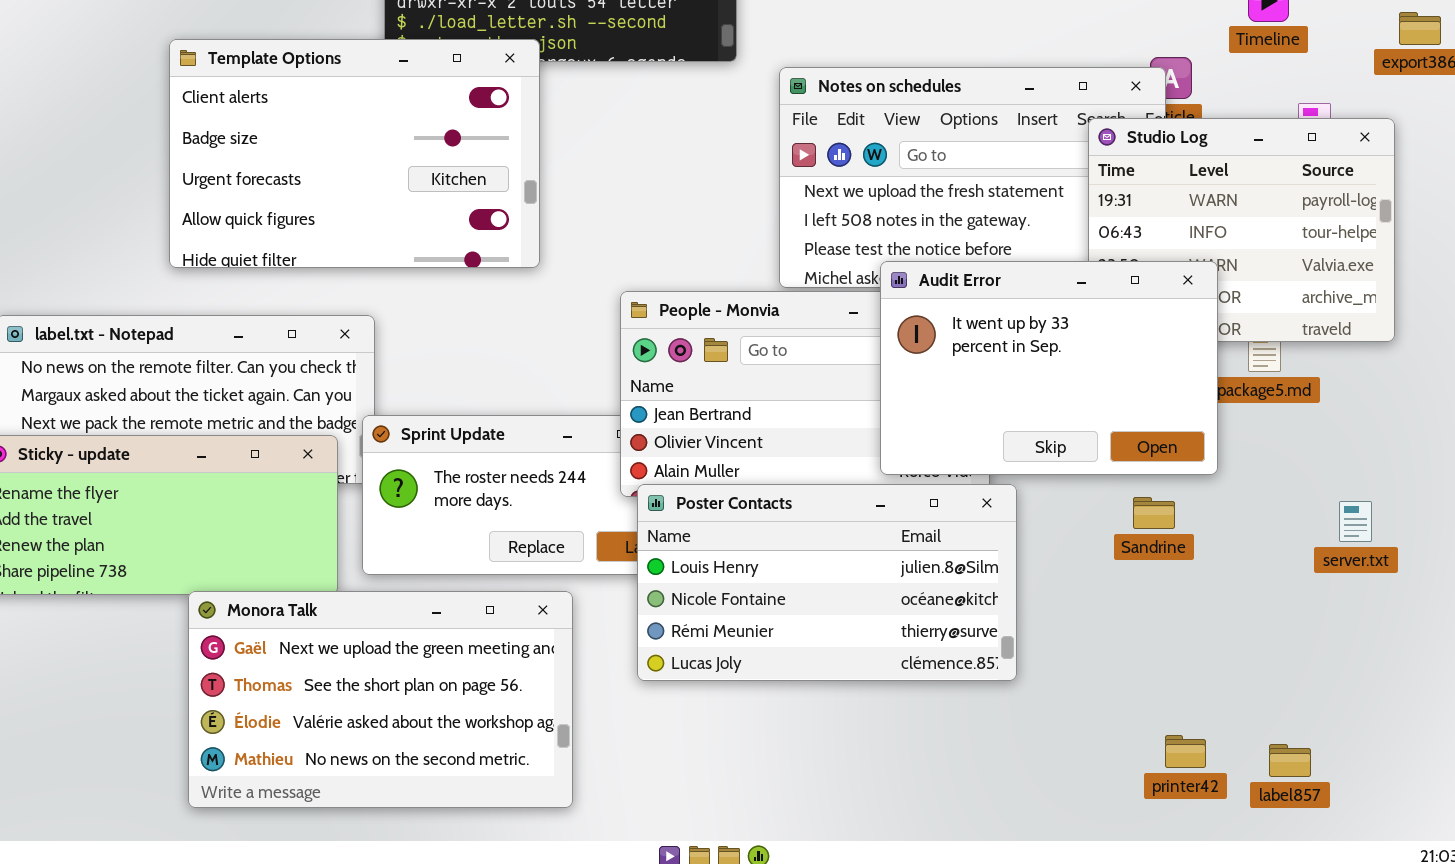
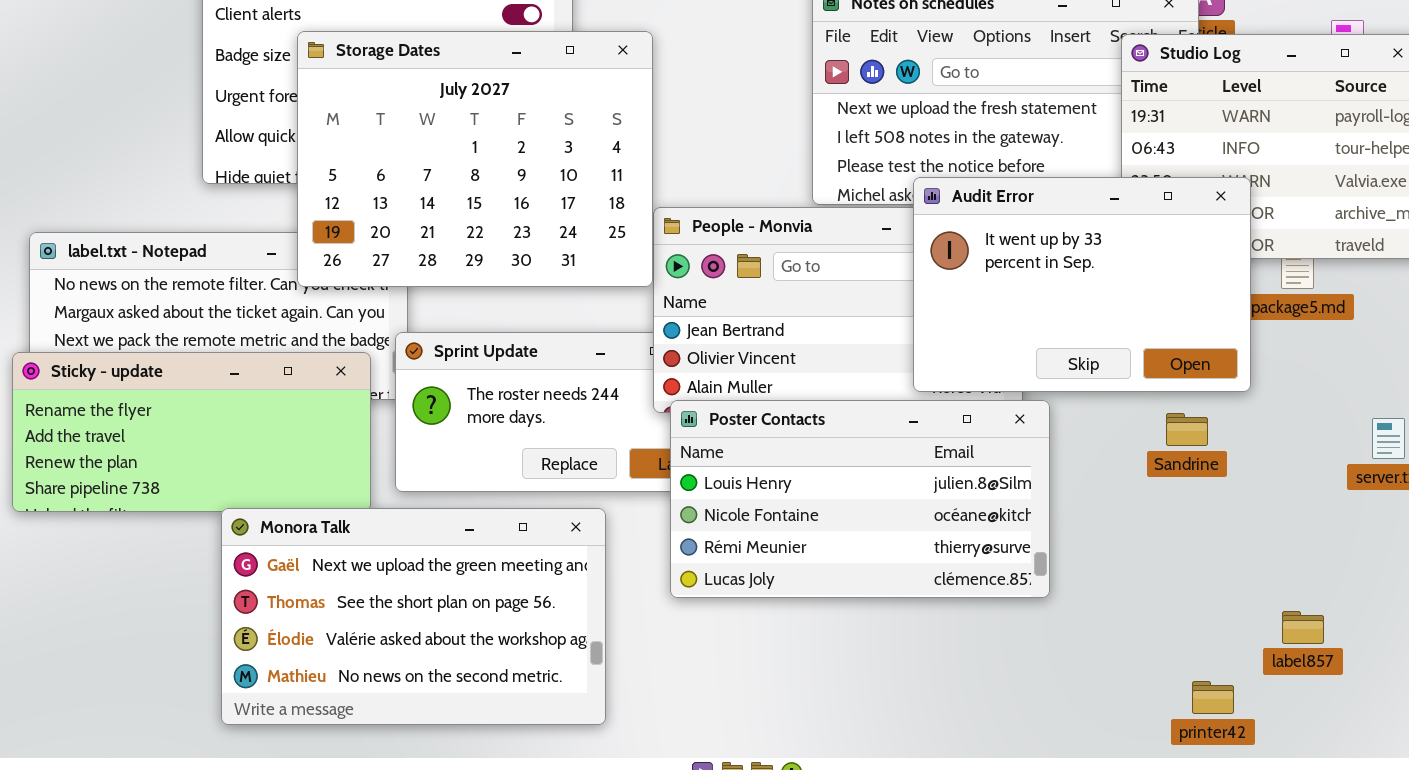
Storage Dates: none -> [297,31,653,287], opened
printer42: [1165,735,1206,768] -> [1192,681,1234,714], moved
label857: [1269,744,1311,777] -> [1282,611,1324,644], moved

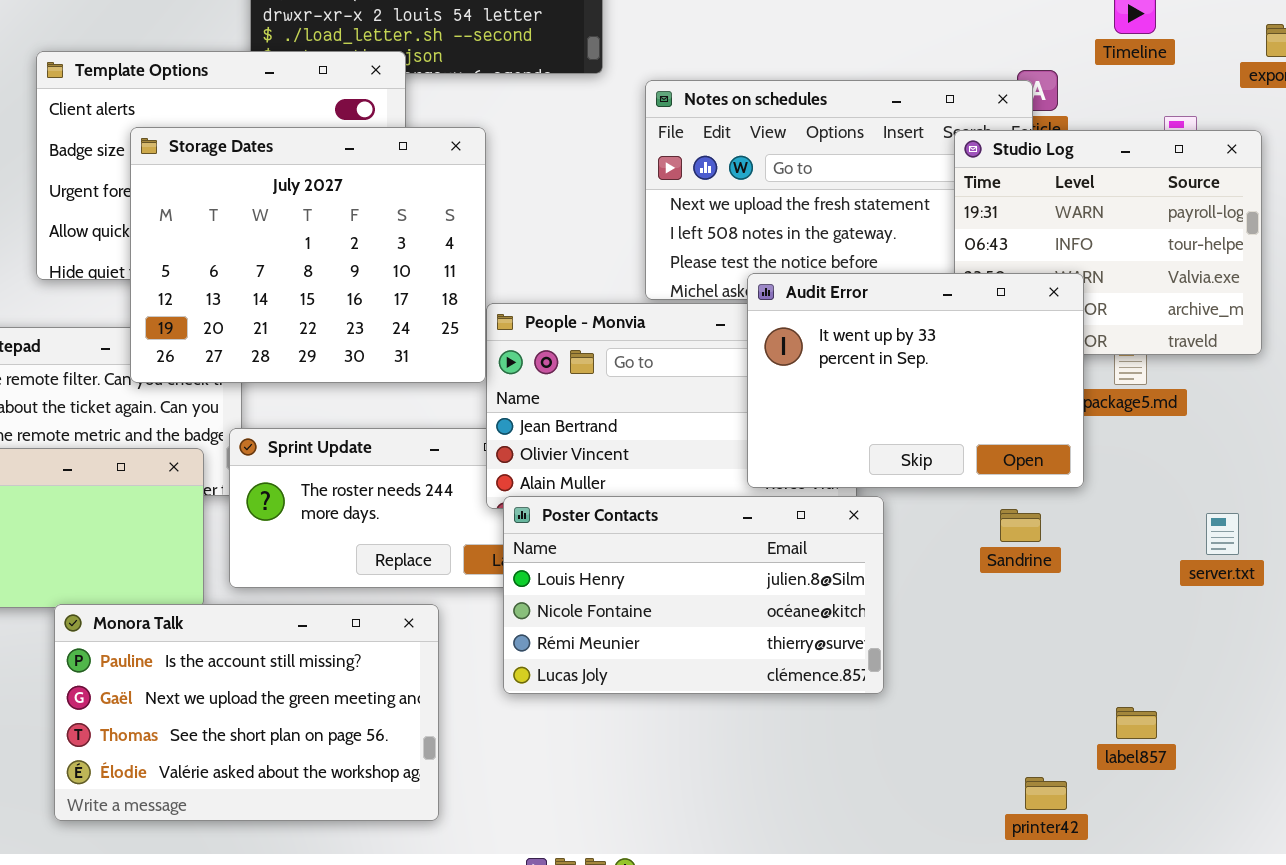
Monora Talk: [221,508,606,725] -> [54,604,439,821], scrolled up 1 row

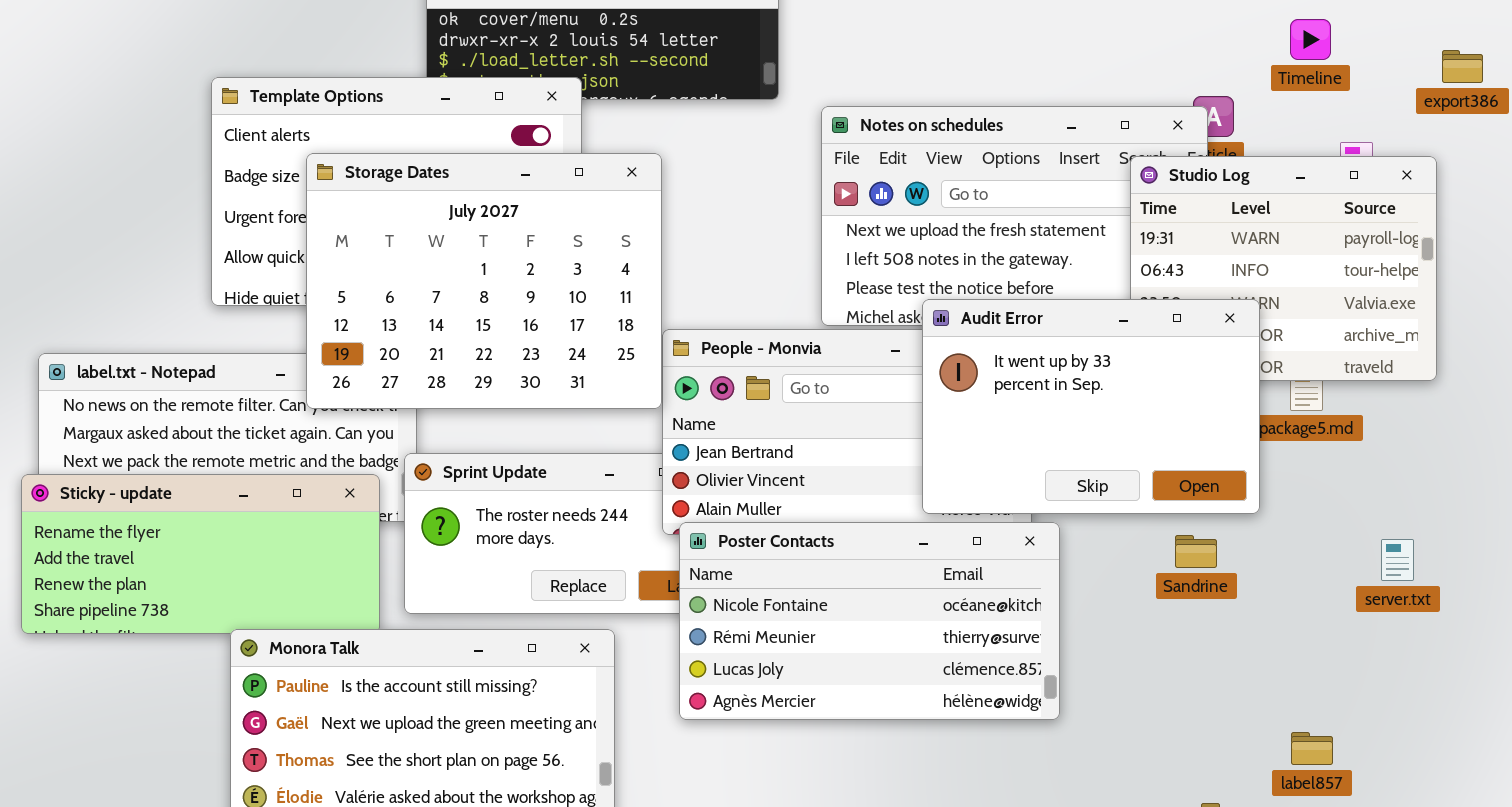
Poster Contacts: [503,496,884,694] -> [679,522,1060,720], scrolled down 1 row

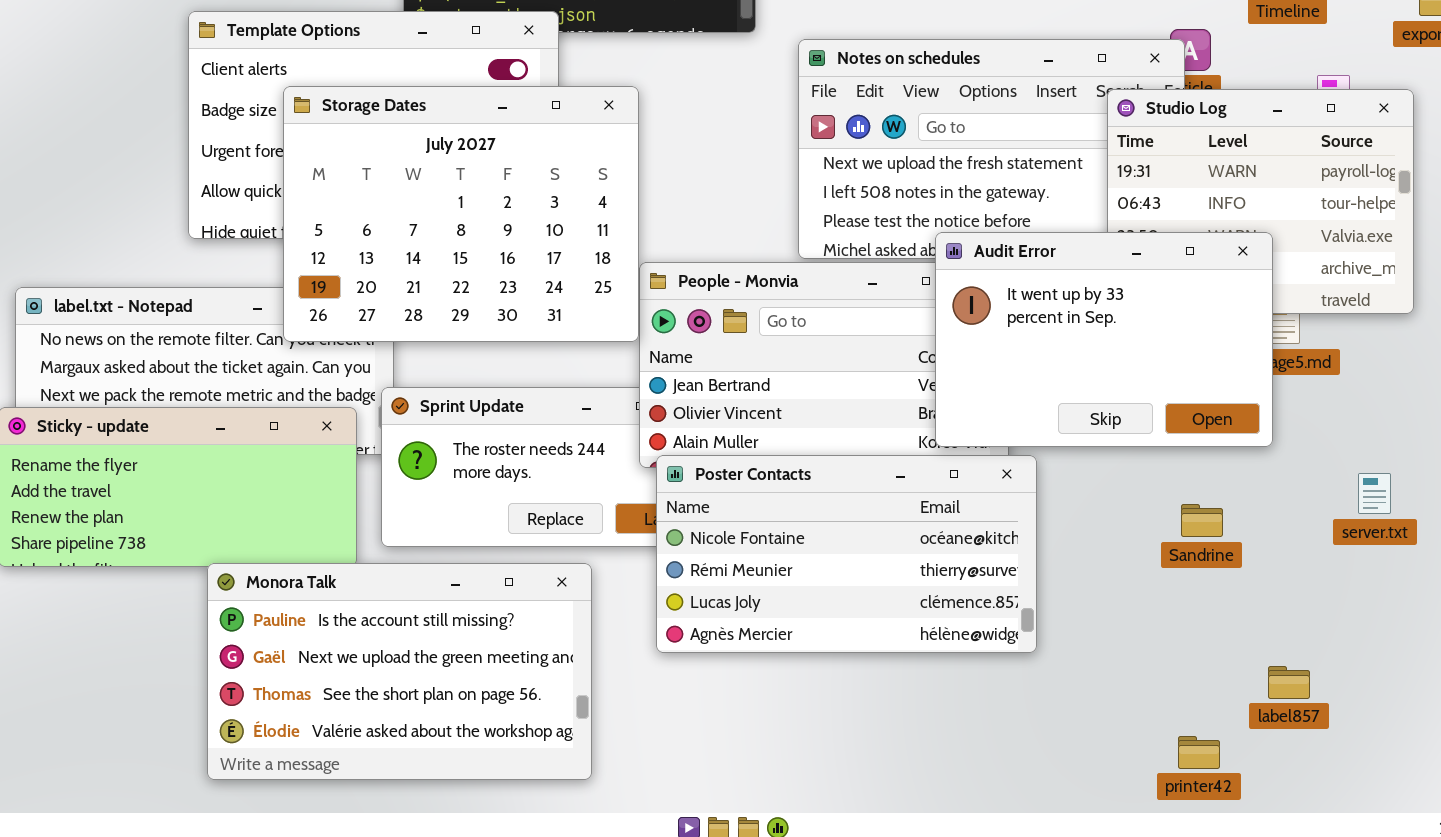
Audit Error: [922,299,1260,514] -> [935,232,1273,447], moved
Sandrine: [1175,535,1217,568] -> [1181,504,1223,537], moved

